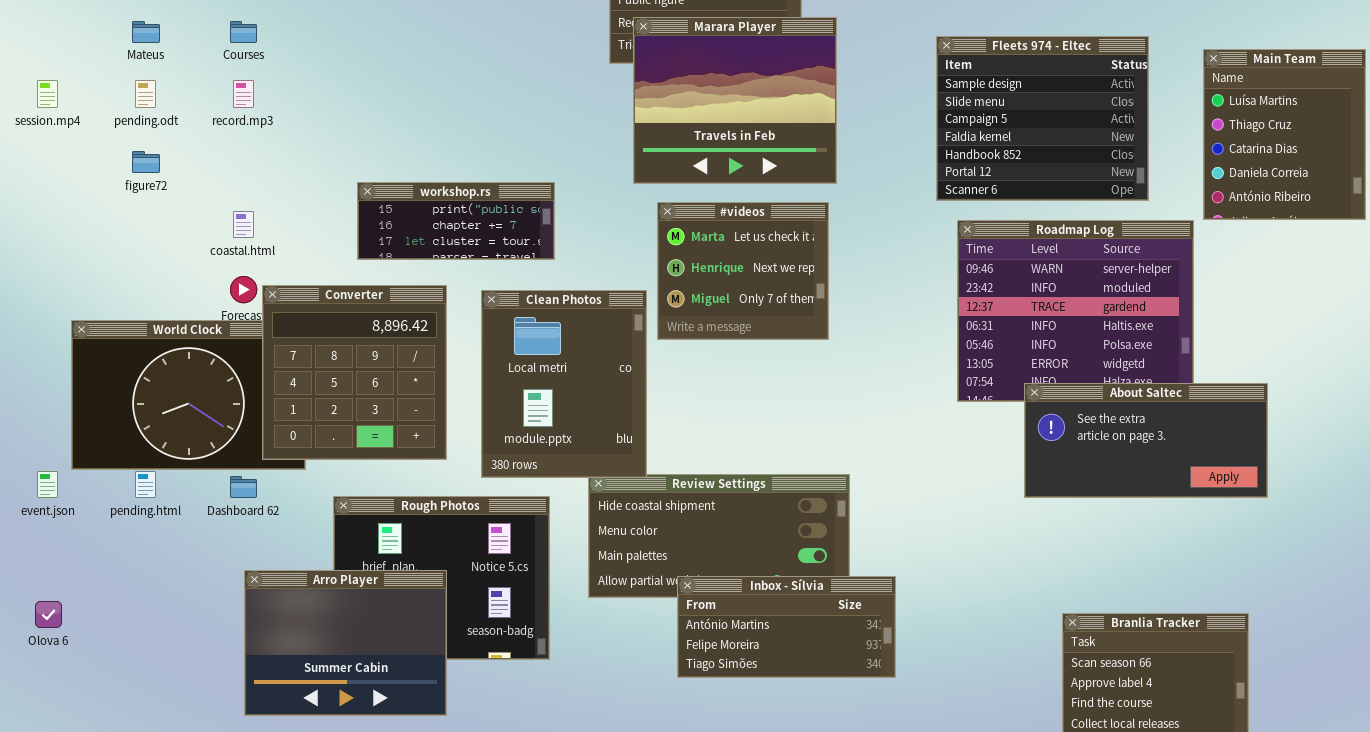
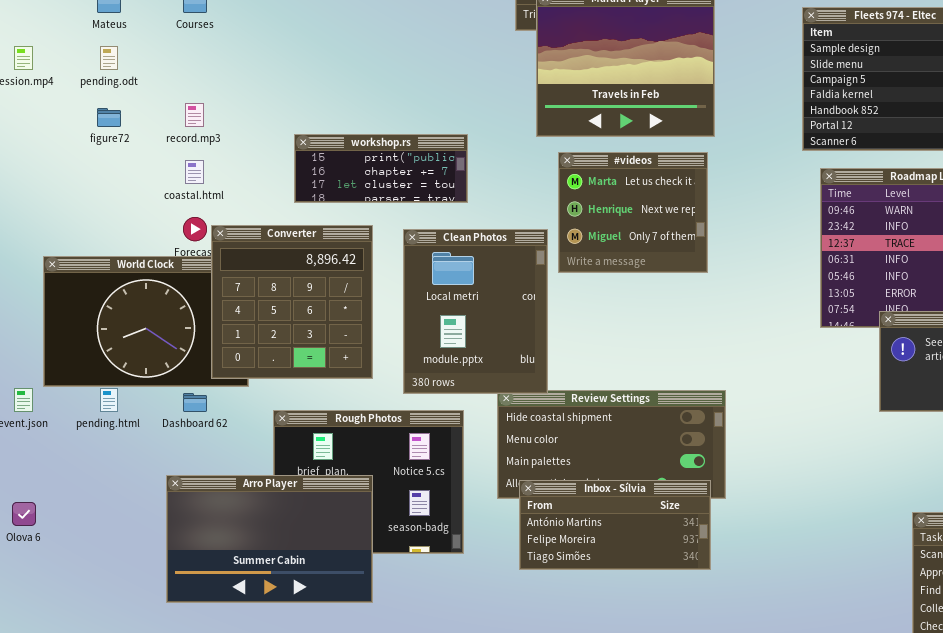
record.mp3: [233,80,254,108] -> [185,103,204,127], moved
Arro Player: [244,570,447,716] -> [166,475,373,603], resized
Inbox - Sílvia: [677,576,896,678] -> [519,480,711,570], moved

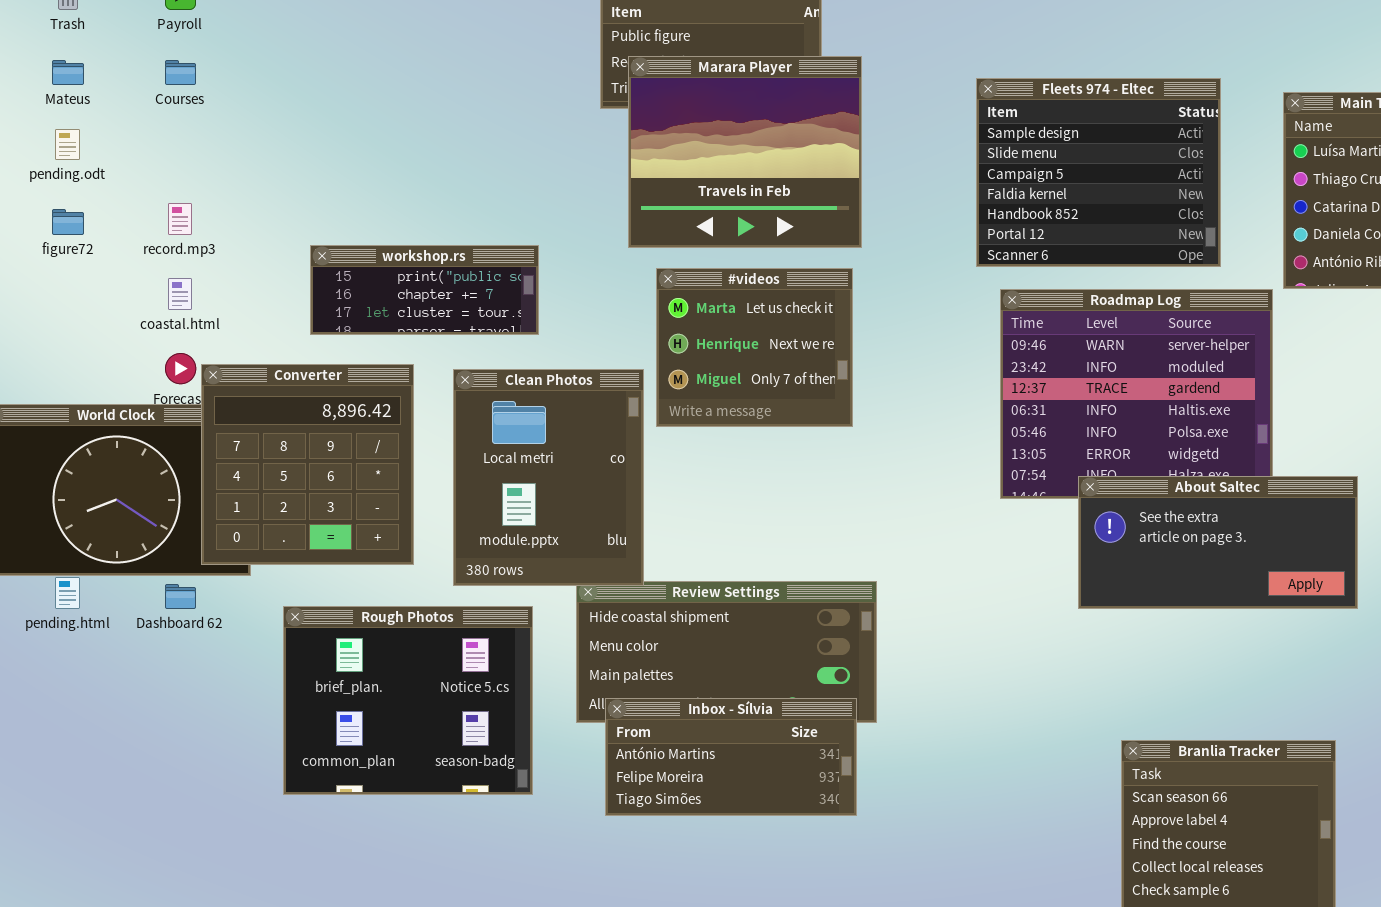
Arro Player: [166,475,373,603] -> none, closed

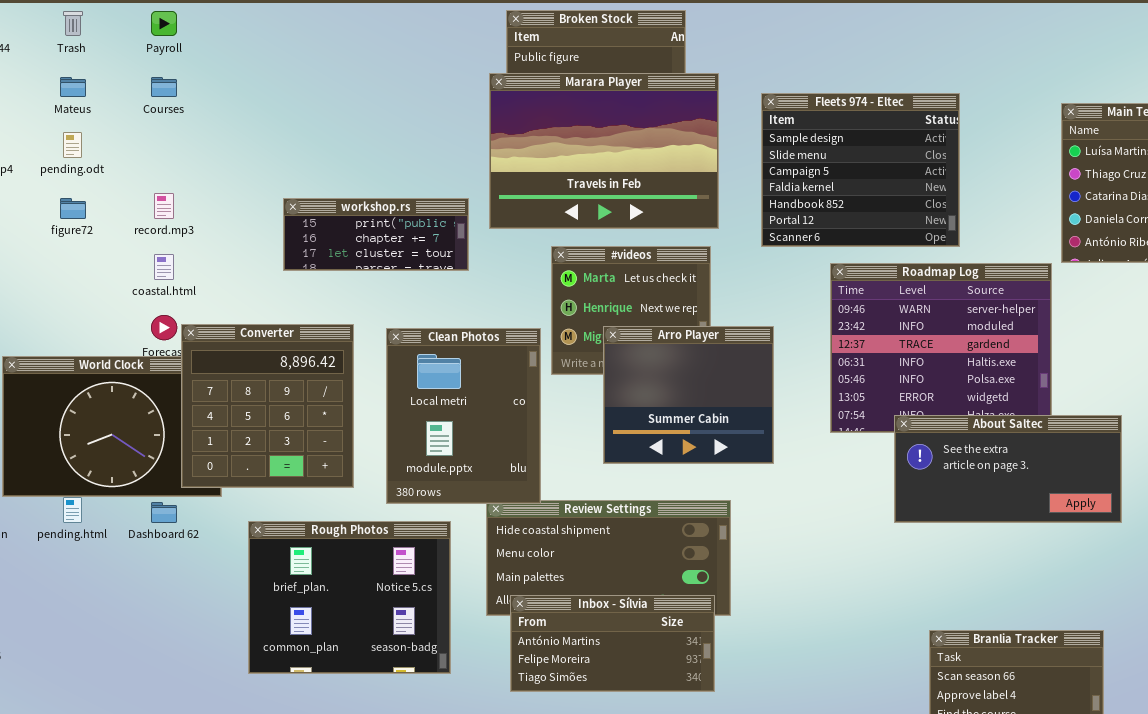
Marara Player: [628,56,862,248] -> [489,73,719,229], resized
Fleets 974 - Eltec: [976,78,1221,267] -> [761,93,960,247], moved
workshop.rs: [310,245,539,335] -> [283,198,469,271], moved
Arro Player: none -> [603,326,774,464], opened

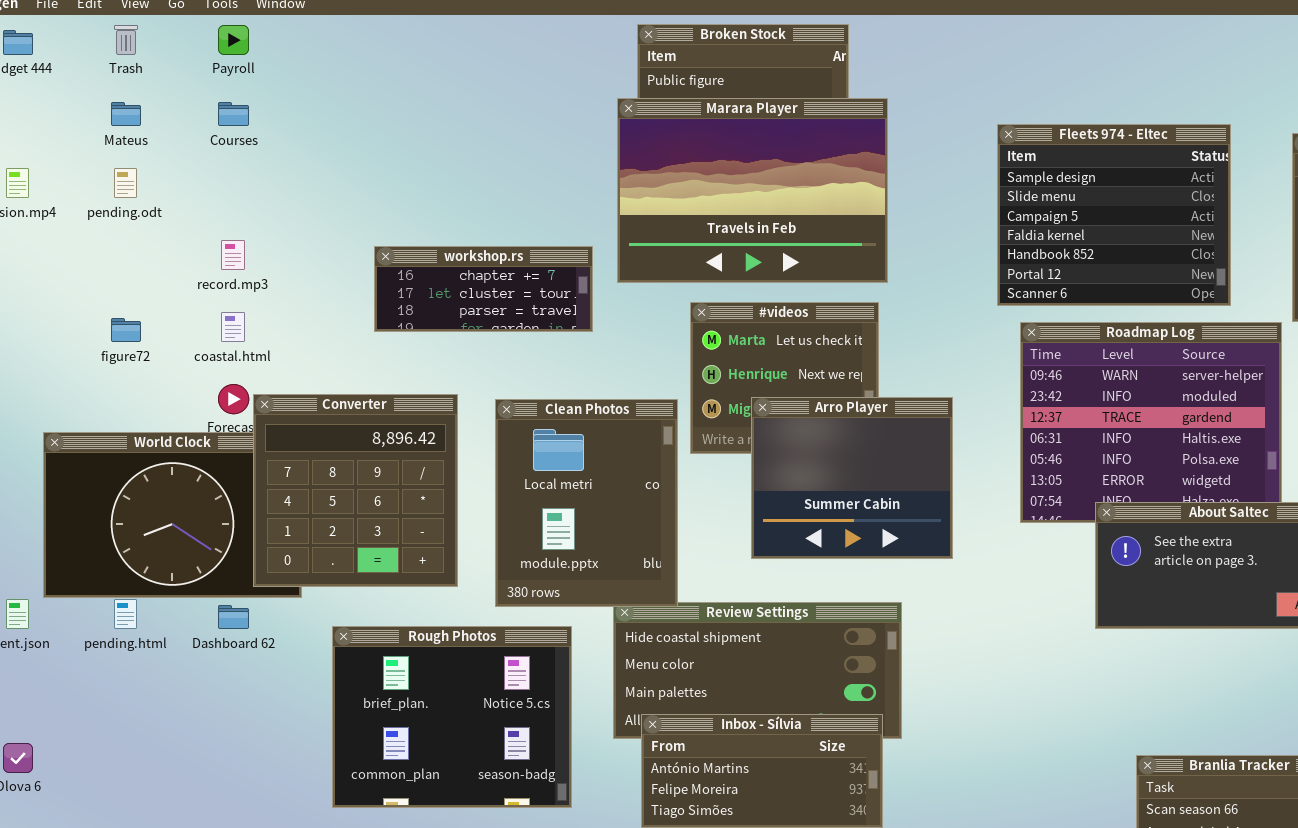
Fleets 974 - Eltec: [761,93,960,247] -> [997,124,1231,306], moved
figure72: [60,198,86,219] -> [111,318,141,342], moved
workshop.rs: [283,198,469,271] -> [374,246,593,332], scrolled down 1 row

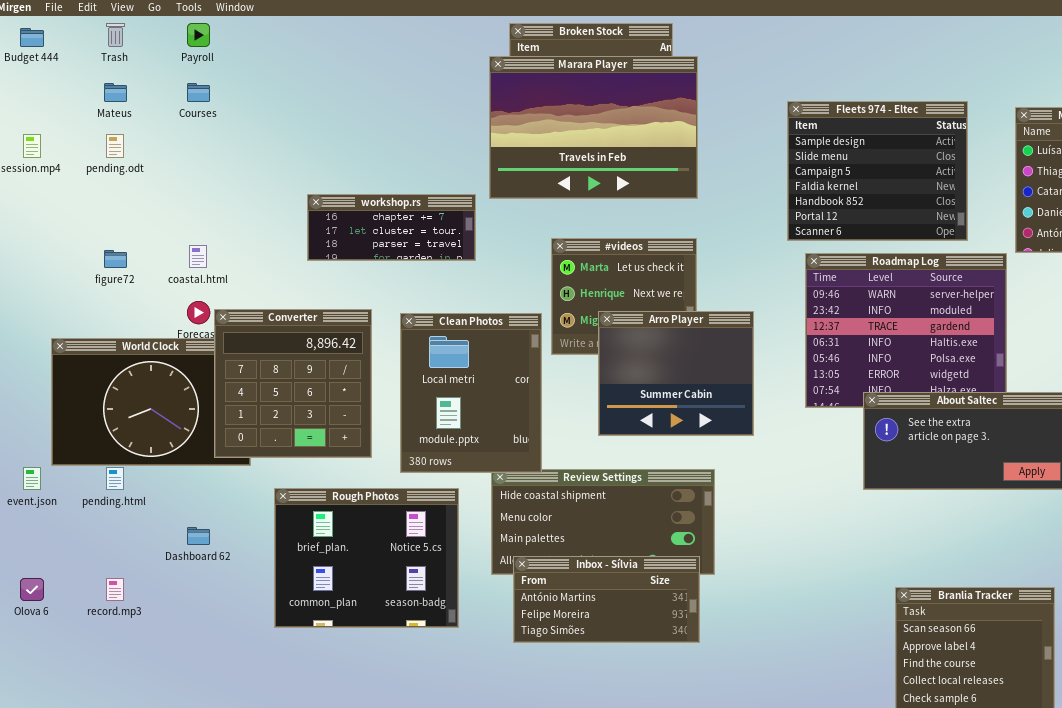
Marara Player: [617,98,888,283] -> [489,56,698,199], moved
record.mp3: [221,240,245,270] -> [106,578,124,601], moved
Dashboard 62: [218,605,249,629] -> [187,527,210,545], moved

